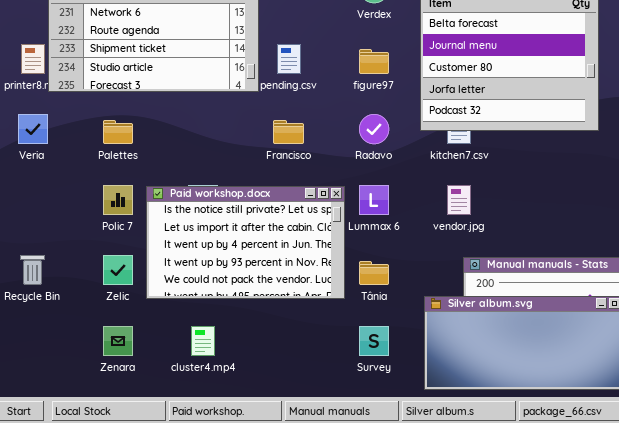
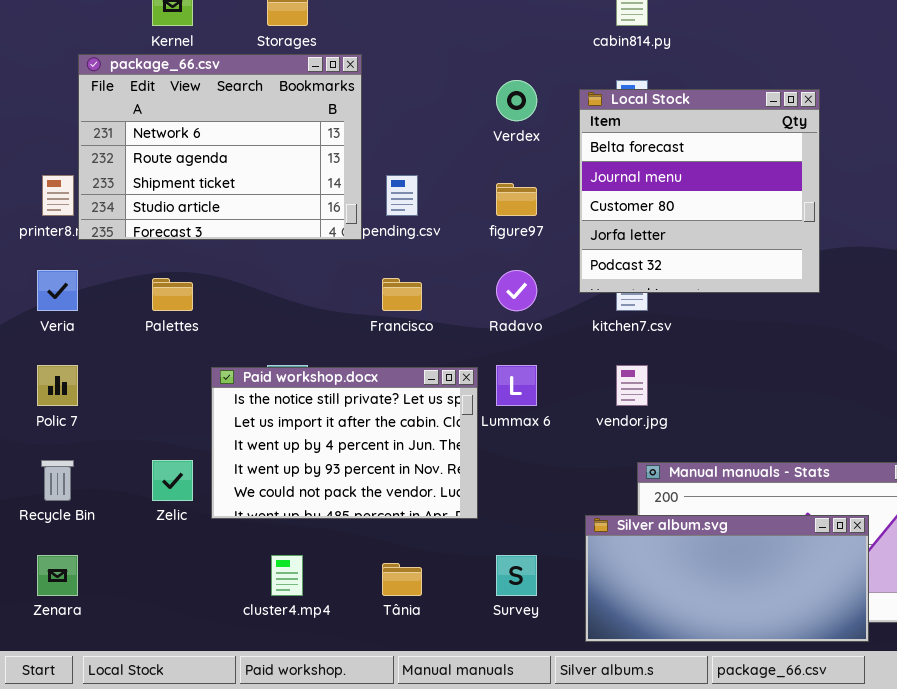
Polic 7: [103,185,133,215] -> [37,365,78,406], moved
Tânia: [359,261,389,285] -> [382,563,422,596], moved
Zenara: [103,326,133,356] -> [37,555,78,596], moved

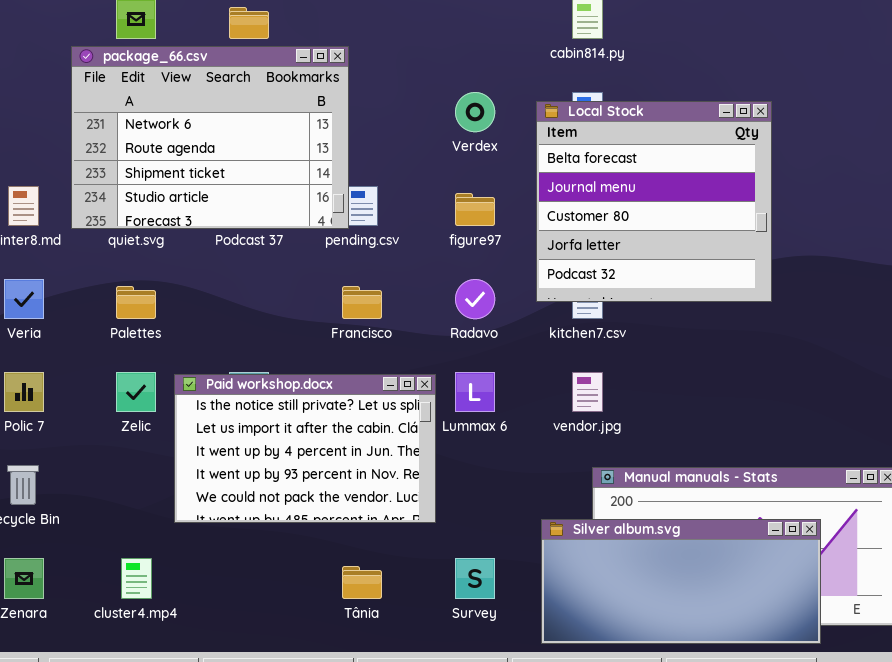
package_66.csv: [78,54,362,240] -> [71,46,349,229], moved
Zelic: [152,460,193,501] -> [116,372,156,412], moved
cluster4.mp4: [271,555,303,596] -> [121,558,152,599], moved

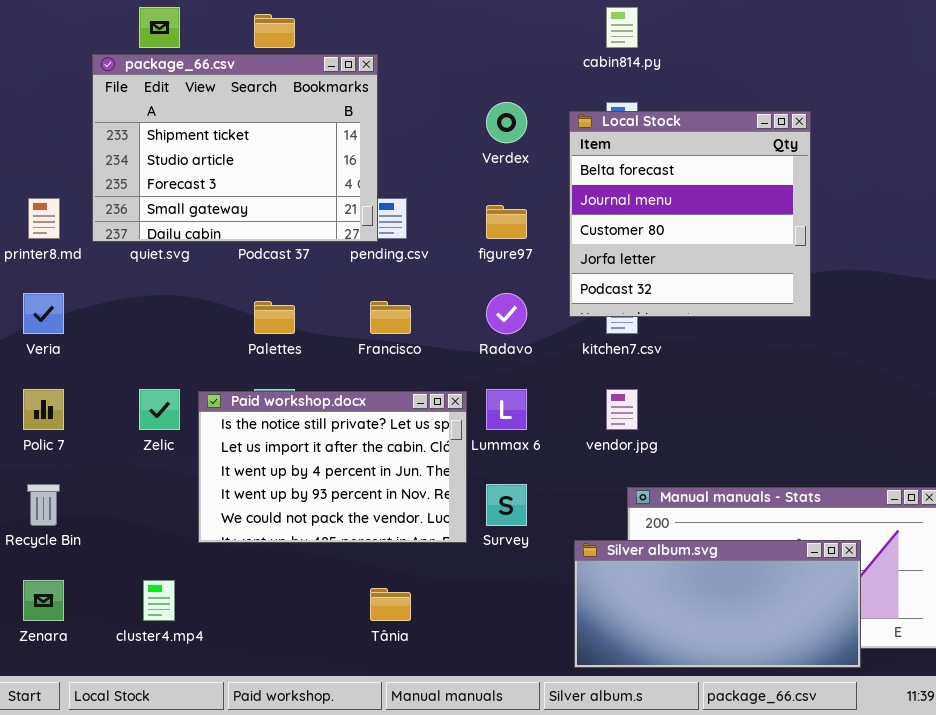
package_66.csv: [71,46,349,229] -> [92,54,378,242], scrolled down 2 rows
Palettes: [116,286,156,319] -> [254,301,295,334], moved
Survey: [455,558,495,599] -> [486,484,527,526], moved

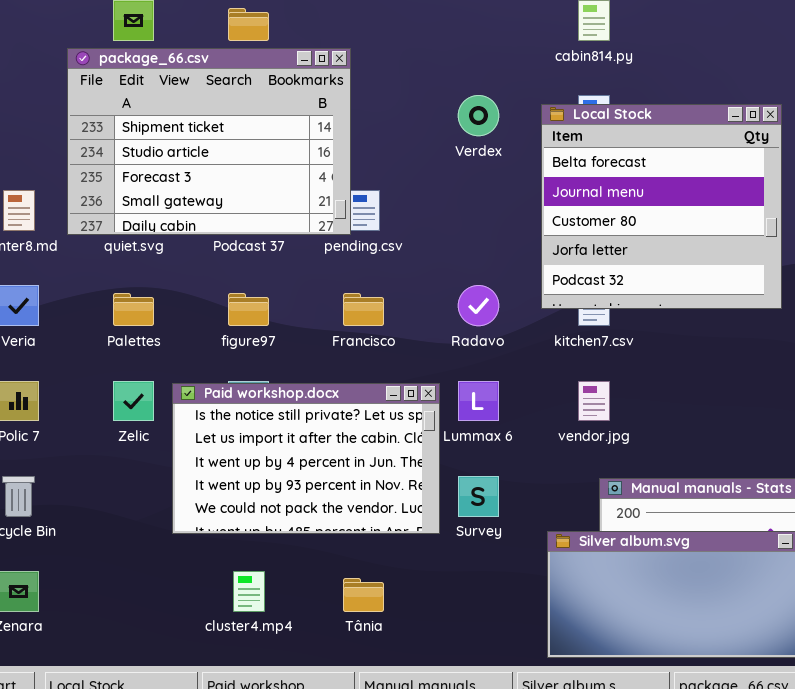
figure97: [486,205,527,239] -> [228,293,269,326], moved
Palettes: [254,301,295,334] -> [113,293,154,326], moved
cluster4.mp4: [143,580,175,621] -> [233,571,265,612], moved

